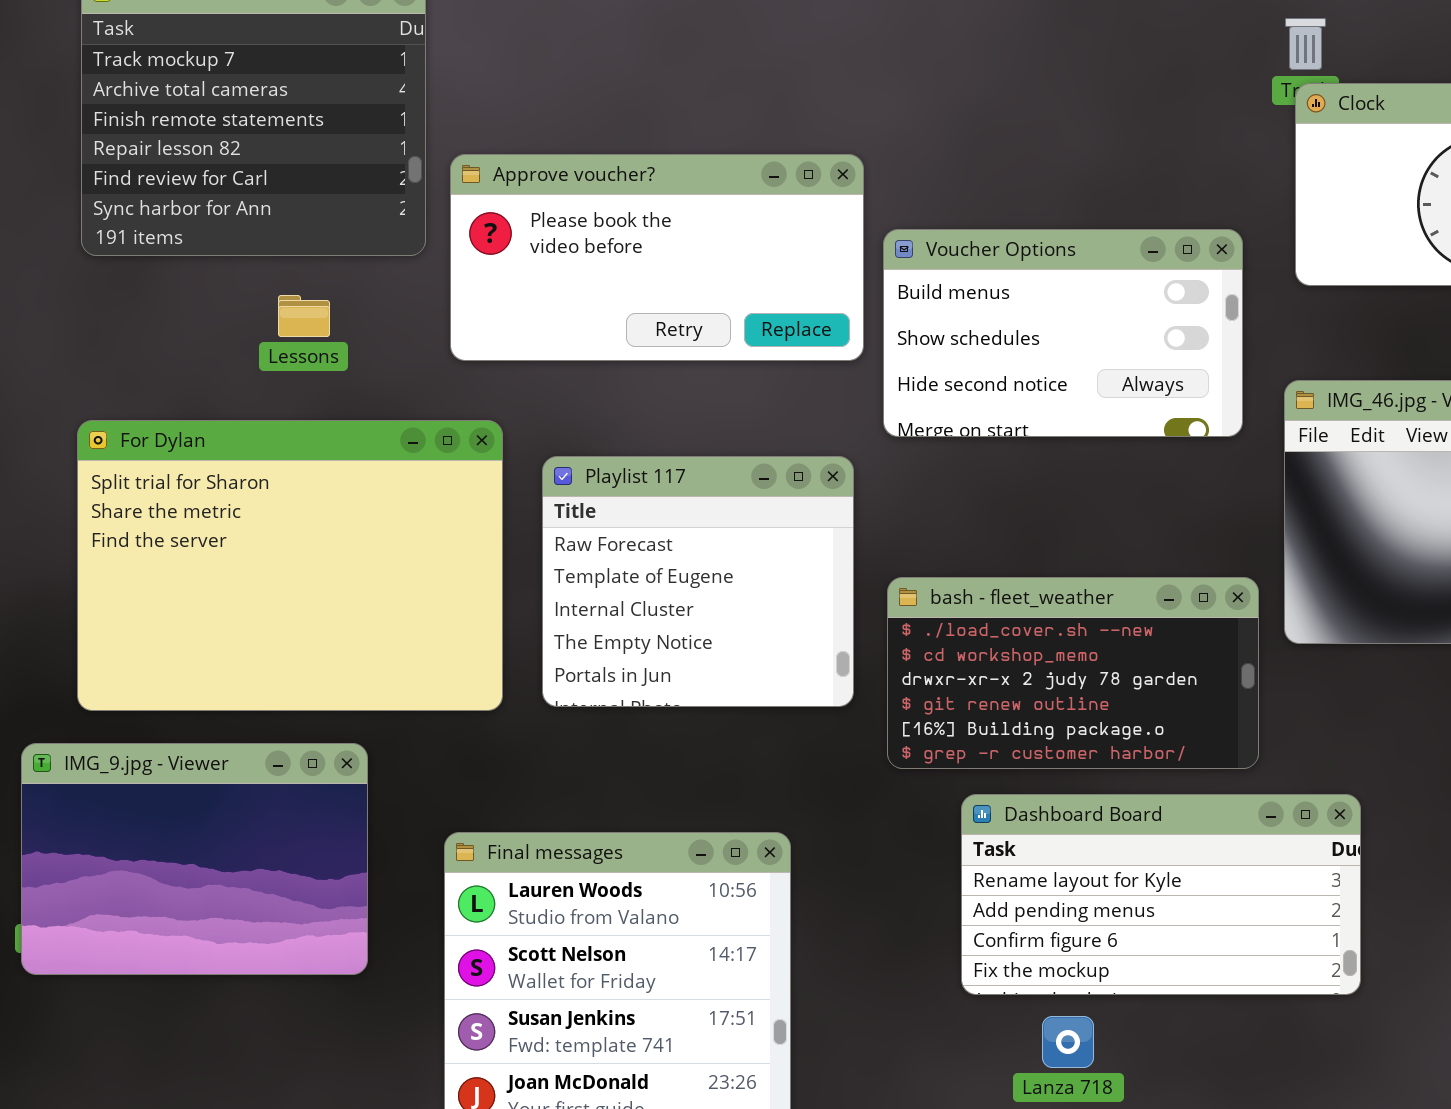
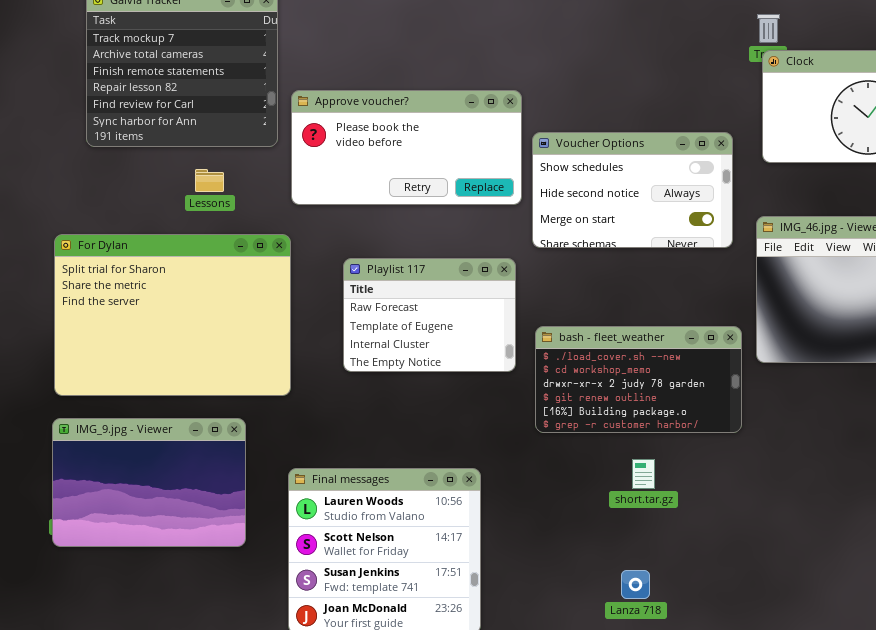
Voucher Options: [883,229,1243,437] -> [532,132,733,248], scrolled down 1 row
For Dylan: [77,420,503,711] -> [54,234,291,396], moved
Playlist 117: [542,456,854,707] -> [343,258,516,372], resized
Dashboard Board: [961,794,1361,995] -> none, closed

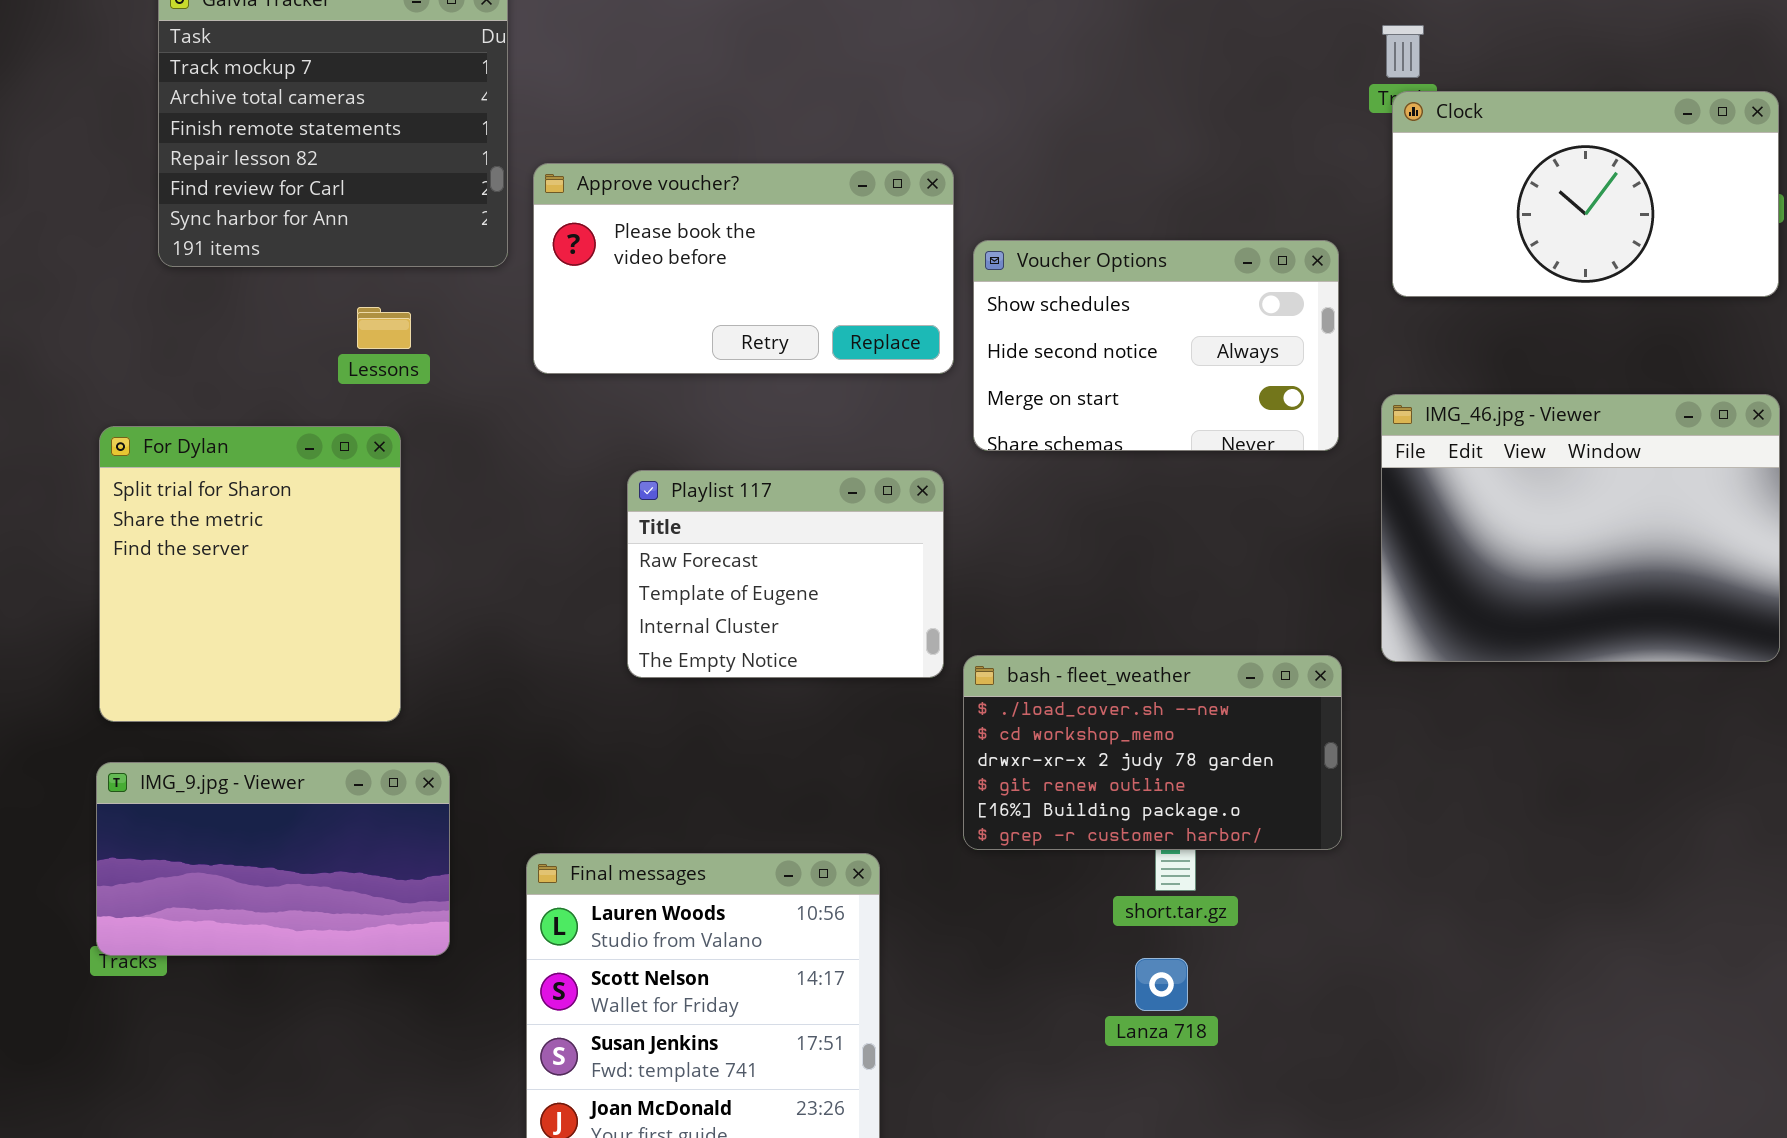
For Dylan: [54,234,291,396] -> [99,426,401,722], resized
bash - fleet_weather: [535,326,742,433] -> [963,655,1342,850], moved
IMG_9.jpg - Viewer: [52,418,246,547] -> [96,762,450,956], resized
Lanza 718: [621,570,650,599] -> [1135,958,1188,1011], moved

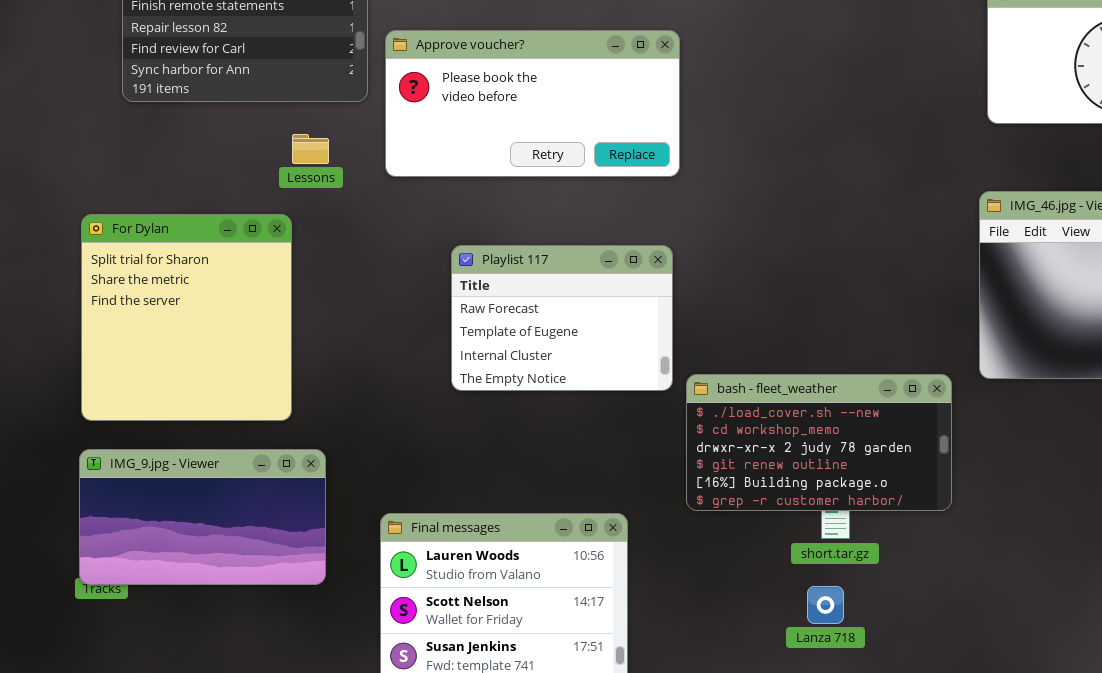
Voucher Options: [973,240,1339,451] -> none, closed
Lessons: [357,307,411,349] -> [292,134,329,164], moved

